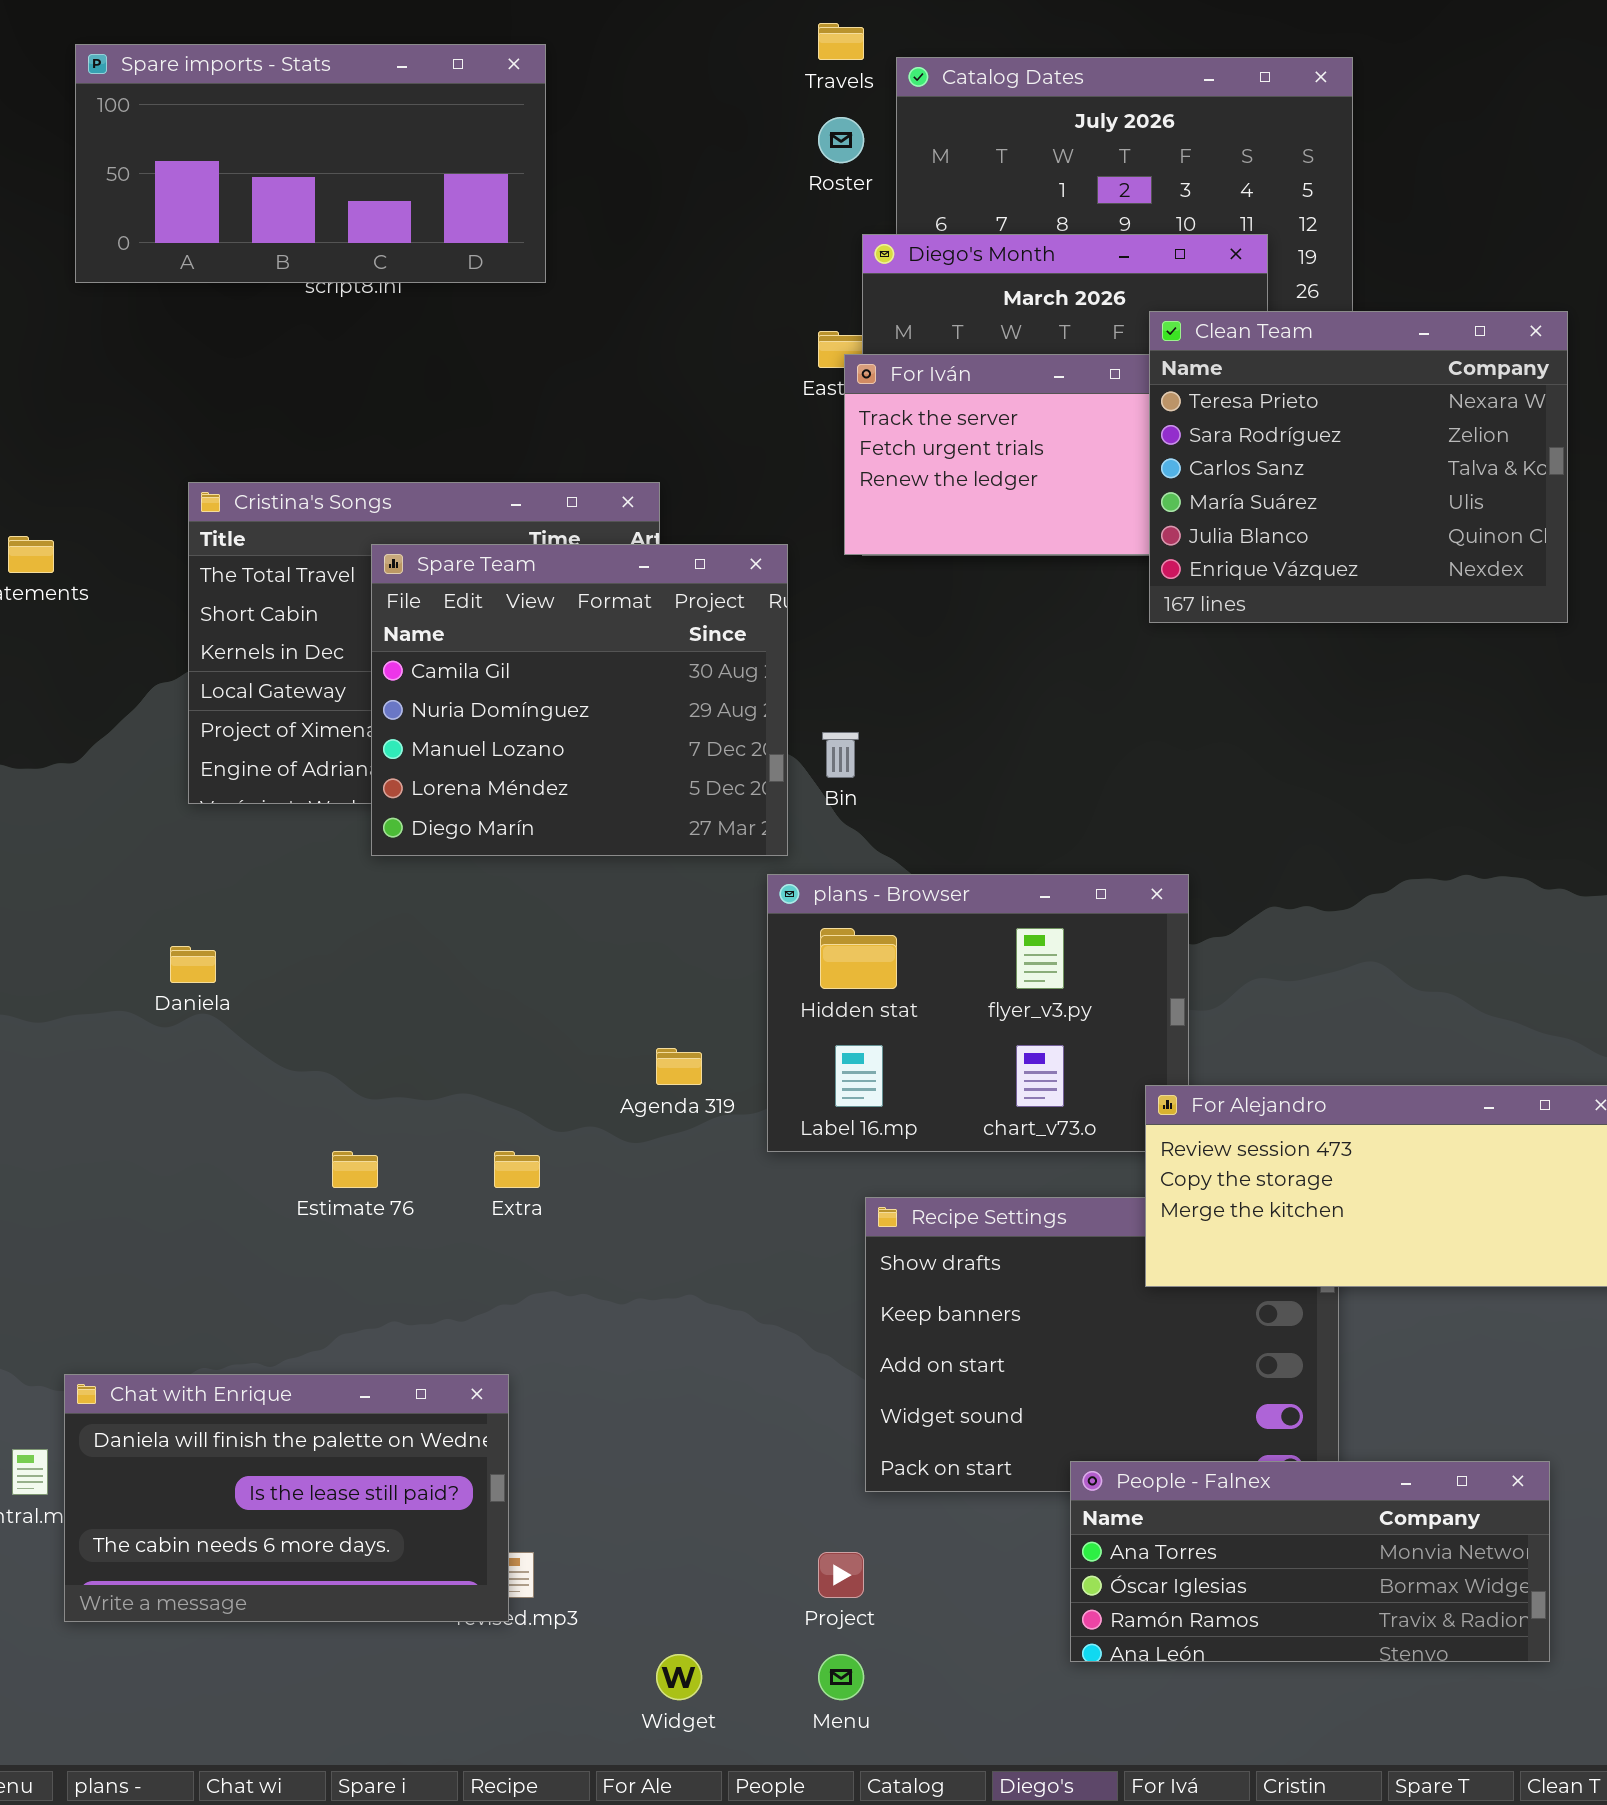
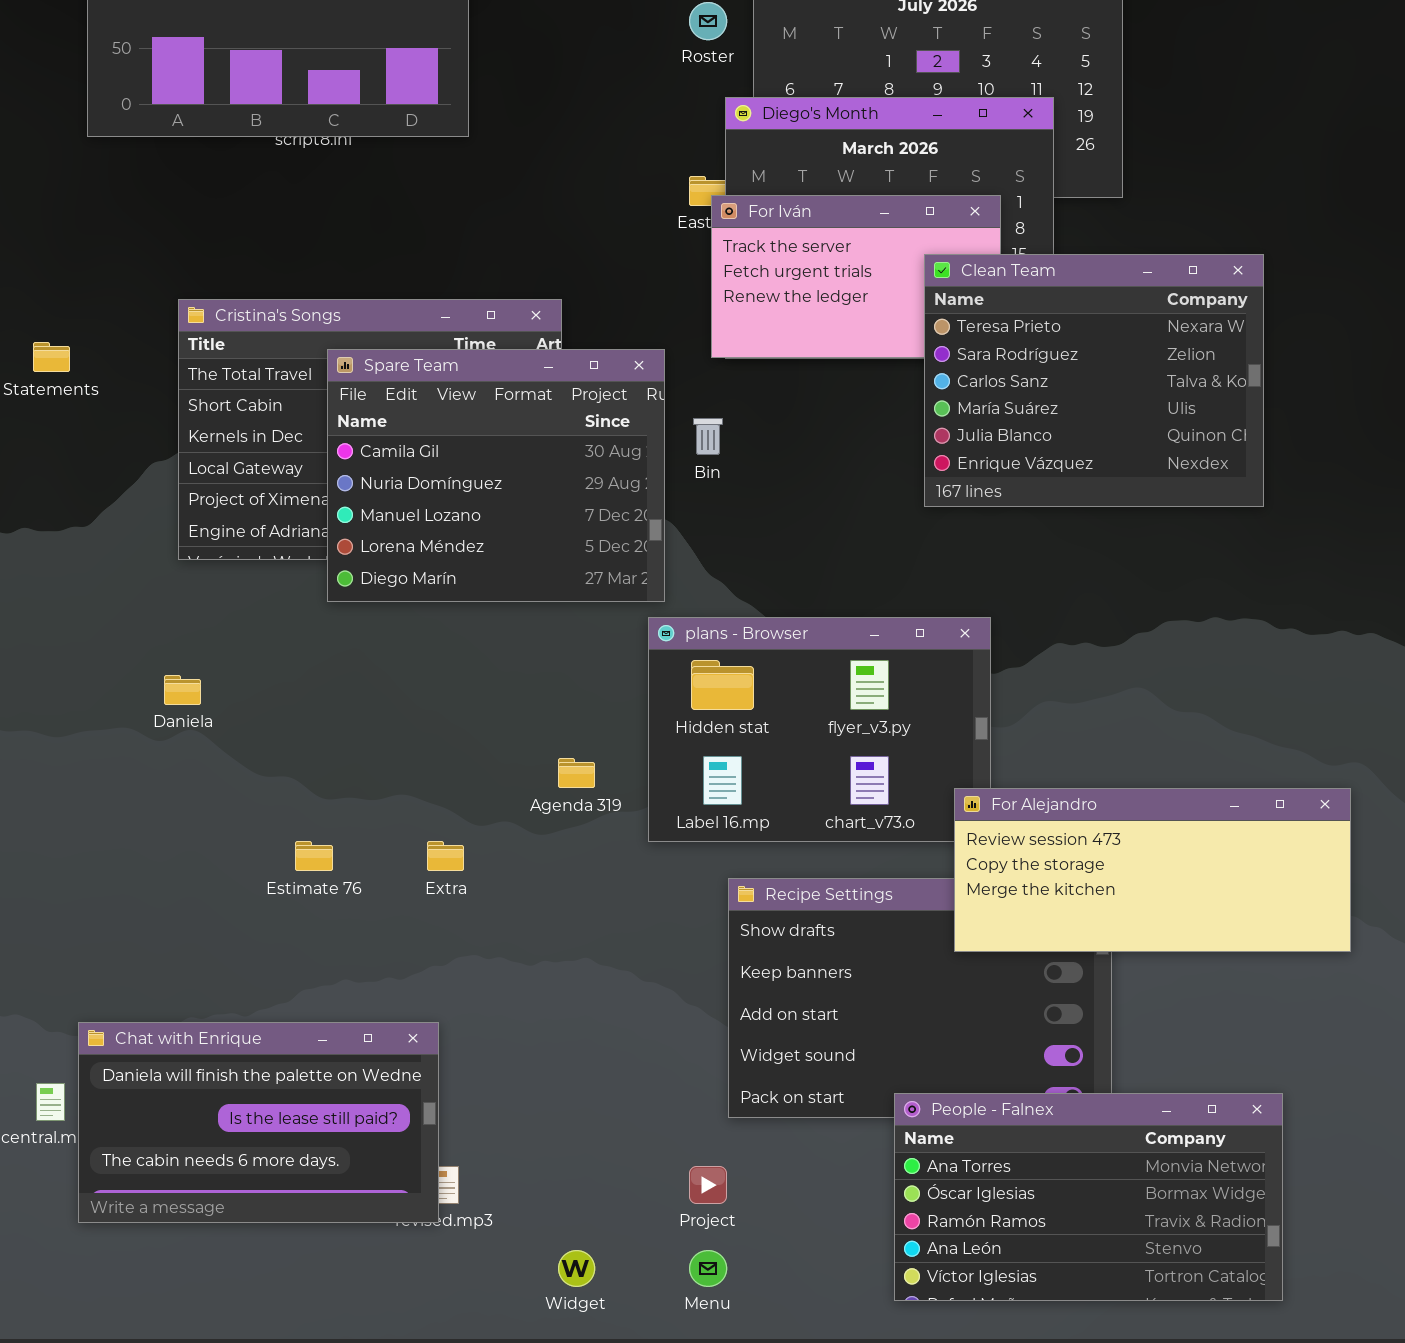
Clean Team: [1149,311,1568,623] -> [924,254,1264,507], moved
Bin: [822,732,859,778] -> [693,418,723,455], moved
People - Falnex: [1070,1461,1550,1662] -> [894,1093,1283,1301], resized

